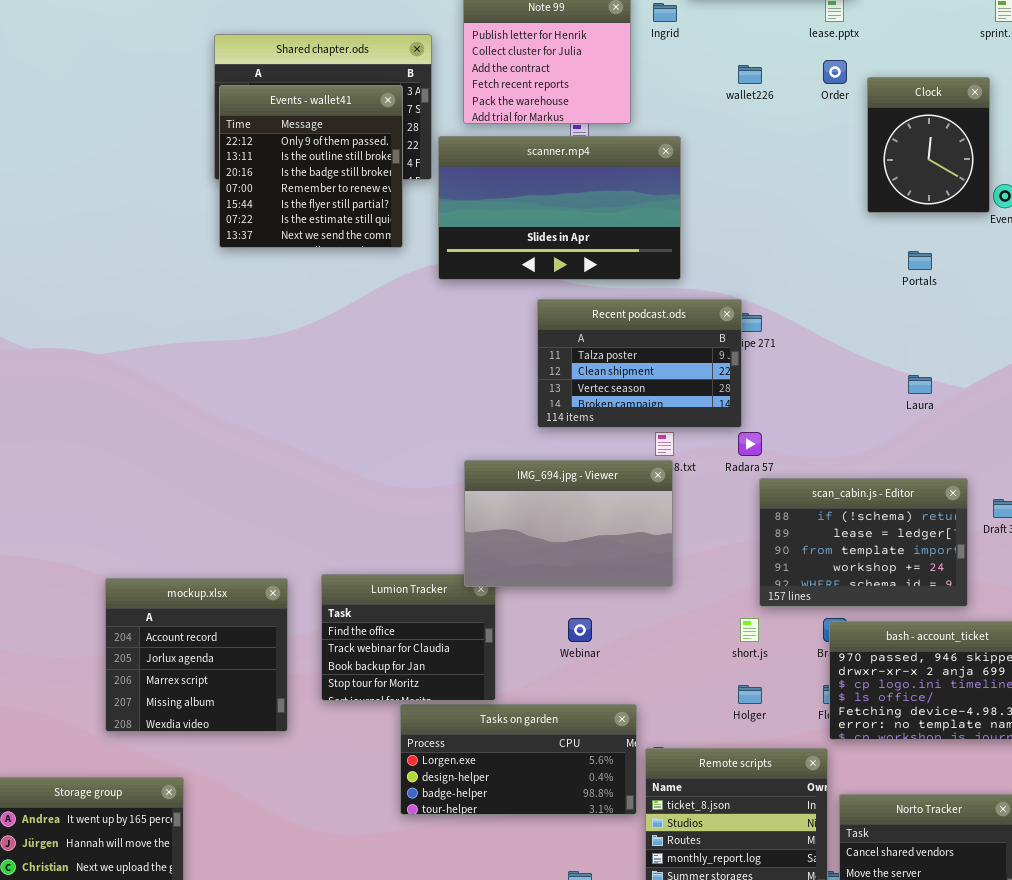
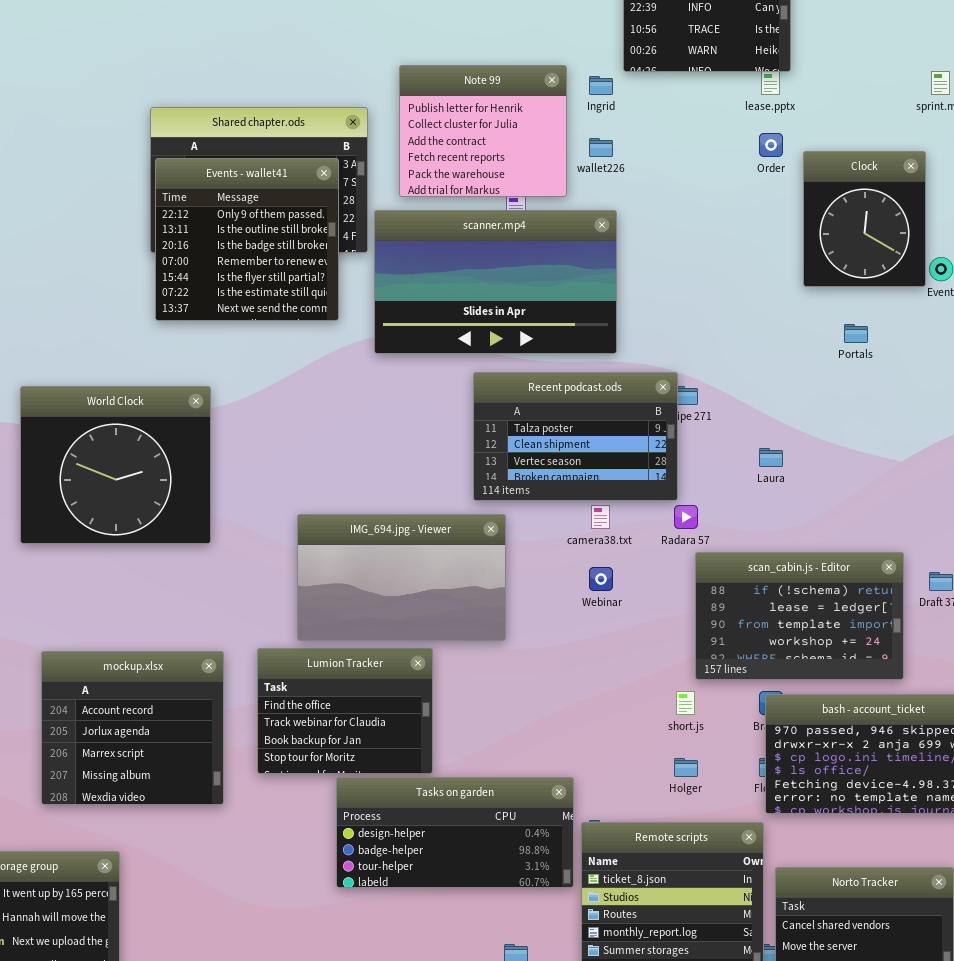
wallet226: [738,65,762,84] -> [589,138,613,157], moved
World Clock: none -> [20,386,211,544], opened
Laura: [908,375,932,394] -> [759,448,783,467], moved
IMG_694.jpg - Viewer: [464,460,673,587] -> [297,514,506,641], moved
Webinar: [568,618,592,642] -> [589,567,613,591], moved
Tasks on garden: [400,704,637,815] -> [336,777,574,888], scrolled down 1 row

